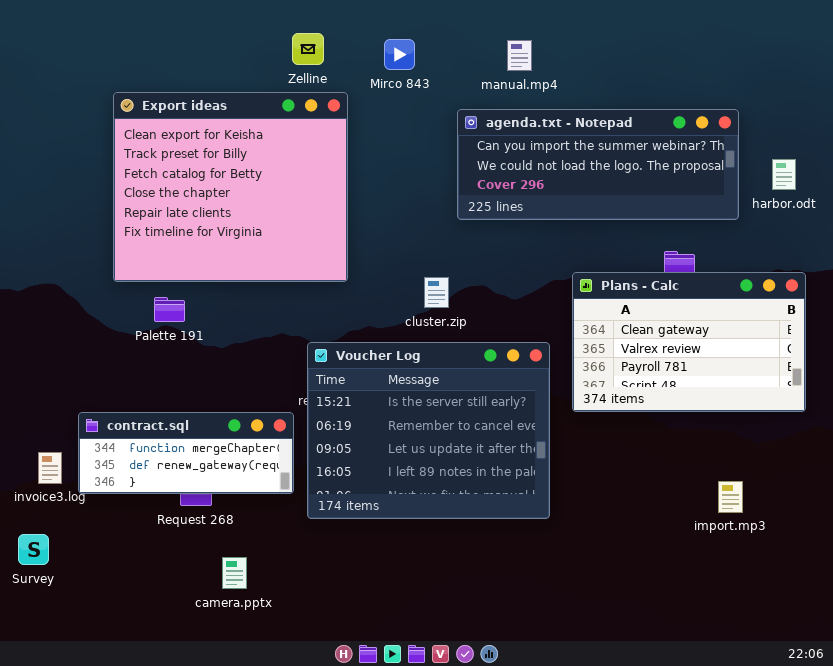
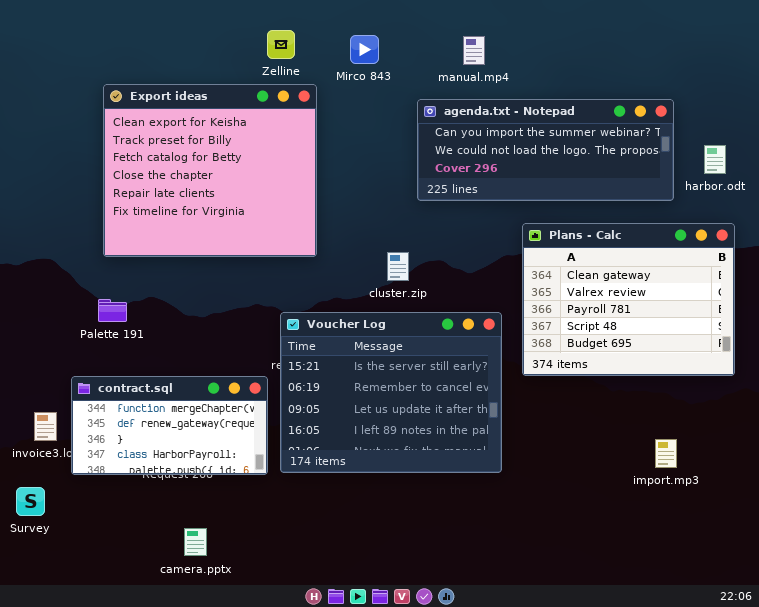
Plans - Calc: [572,272,806,412] -> [522,223,735,376], resized
Palette 191: [154,297,185,322] -> [98,299,127,322], moved
contract.sql: [78,412,294,494] -> [71,376,268,475], resized
camera.pptx: [222,557,247,589] -> [184,528,207,556], moved

